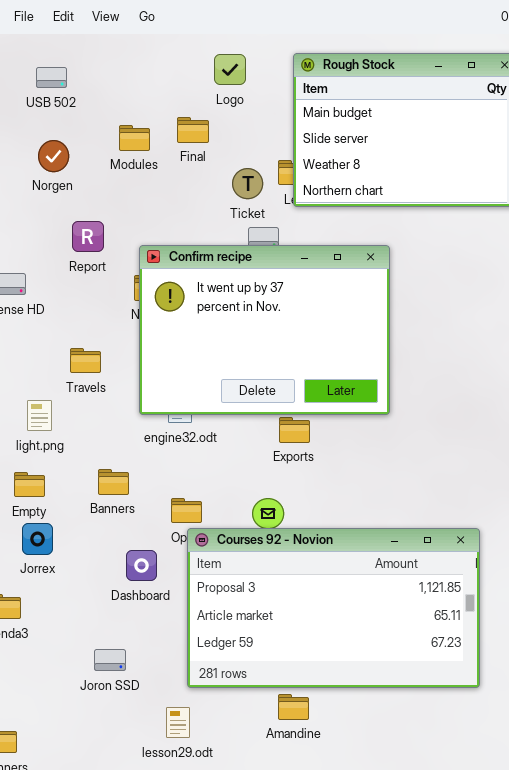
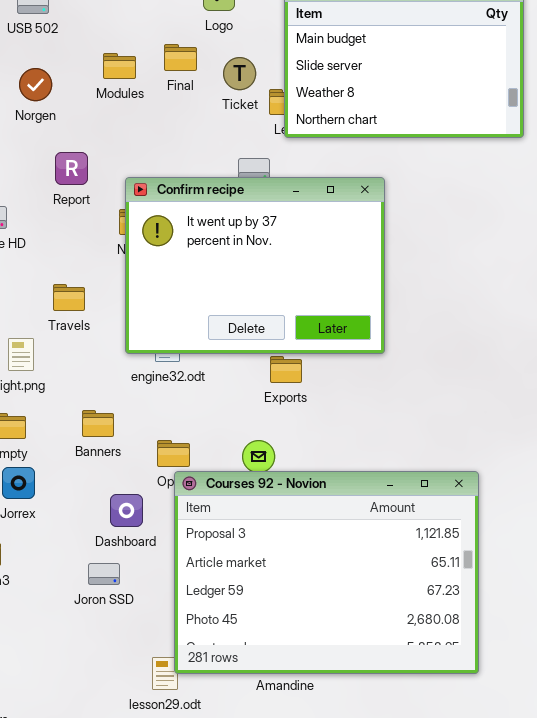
Ticket: [232,168,263,199] -> [223,57,256,90], moved
Courses 92 - Novion: [187,528,480,688] -> [174,471,479,674], resized
Joron SSD: [94,649,126,671] -> [88,563,120,585], moved

